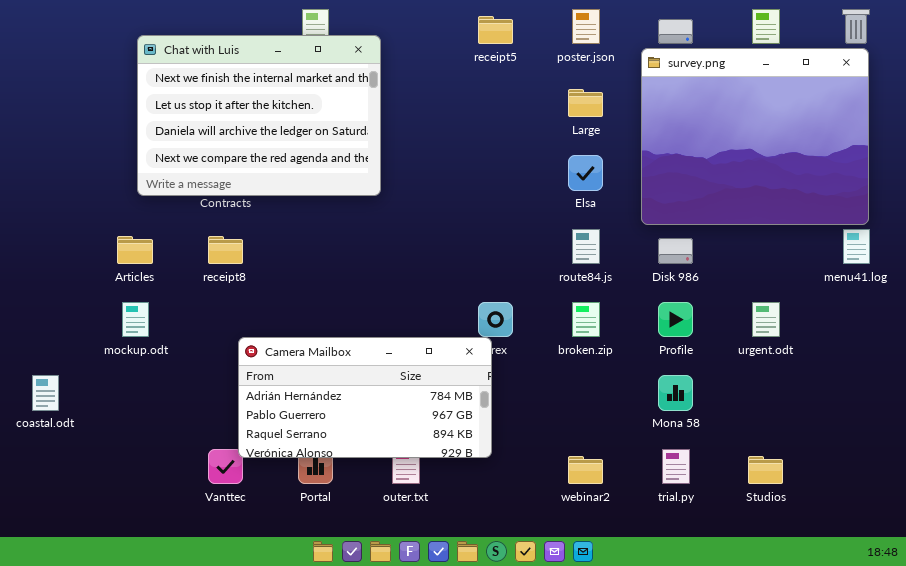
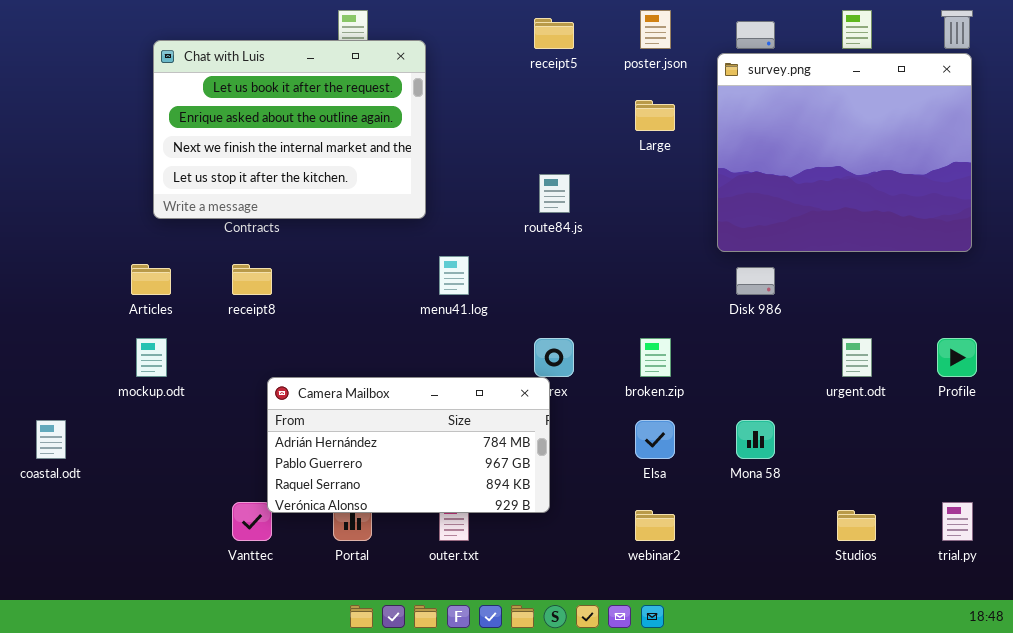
Chat with Luis: [137,35,381,196] -> [153,40,426,219], scrolled up 2 rows
Elsa: [568,155,603,191] -> [635,420,675,459], moved
route84.js: [572,229,600,264] -> [539,174,570,213], moved
menu41.log: [843,229,870,264] -> [439,256,469,295], moved
Profile: [658,302,693,337] -> [937,338,977,377], moved
trial.py: [662,449,690,484] -> [942,502,973,541], moved

